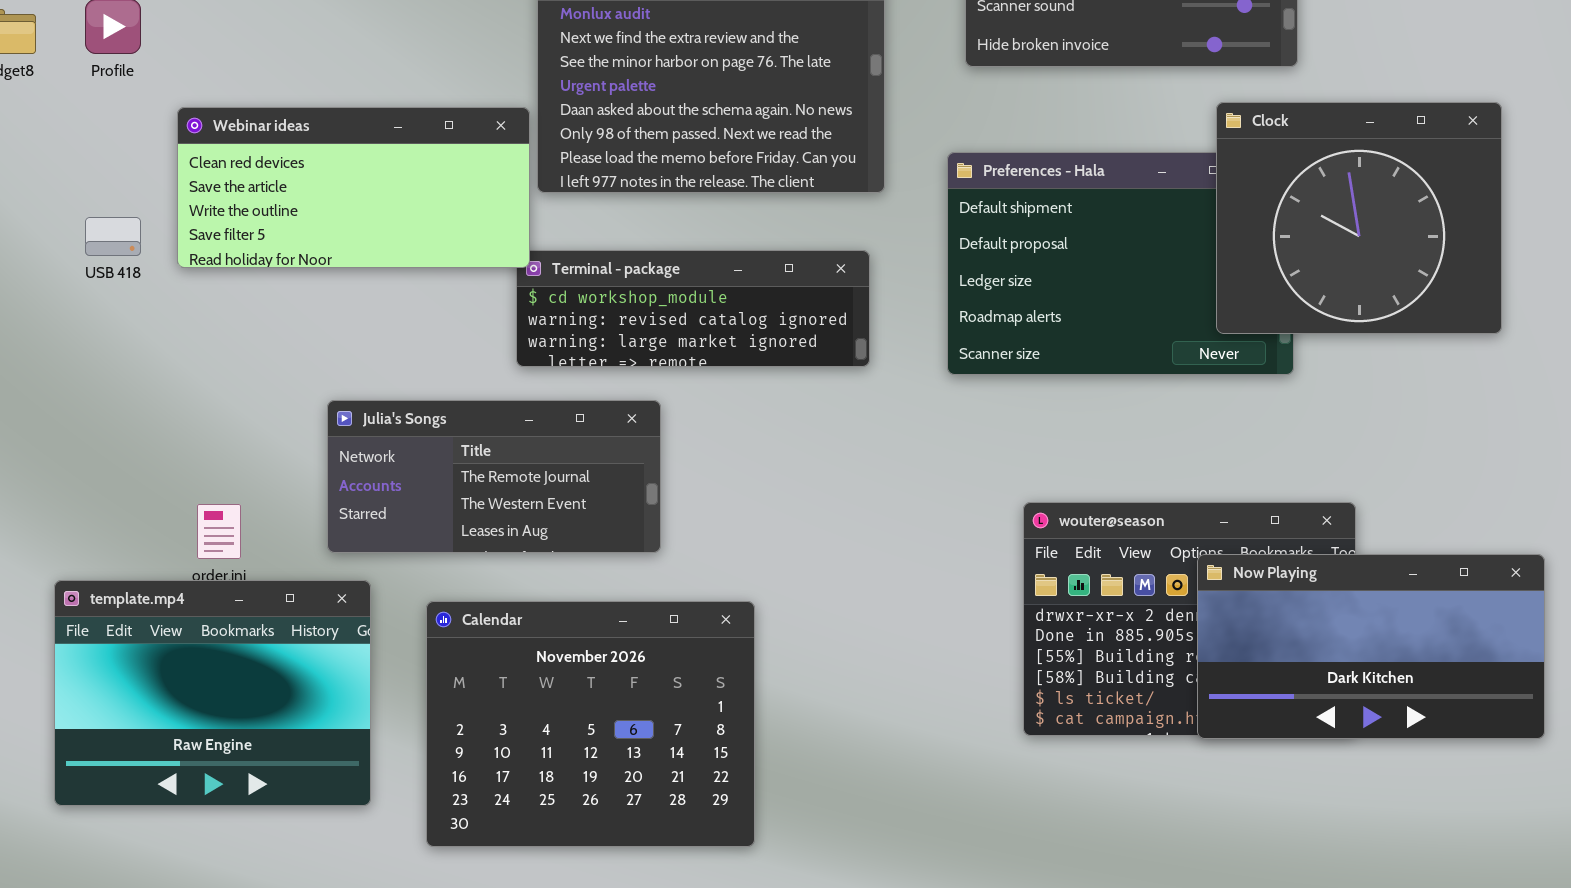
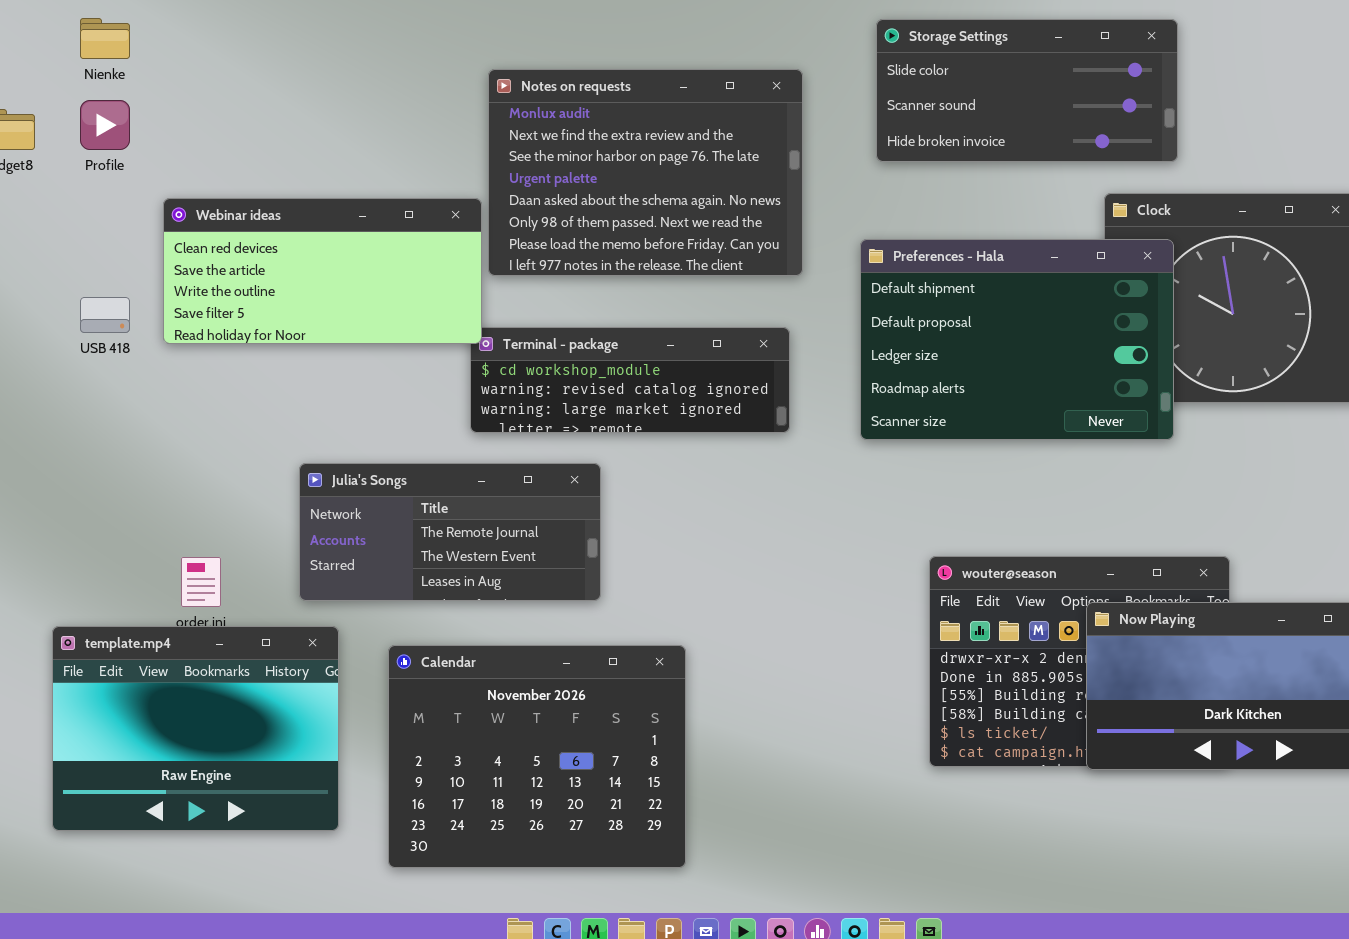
Preferences - Hala: [947,152,1294,375] -> [860,239,1174,440], raised

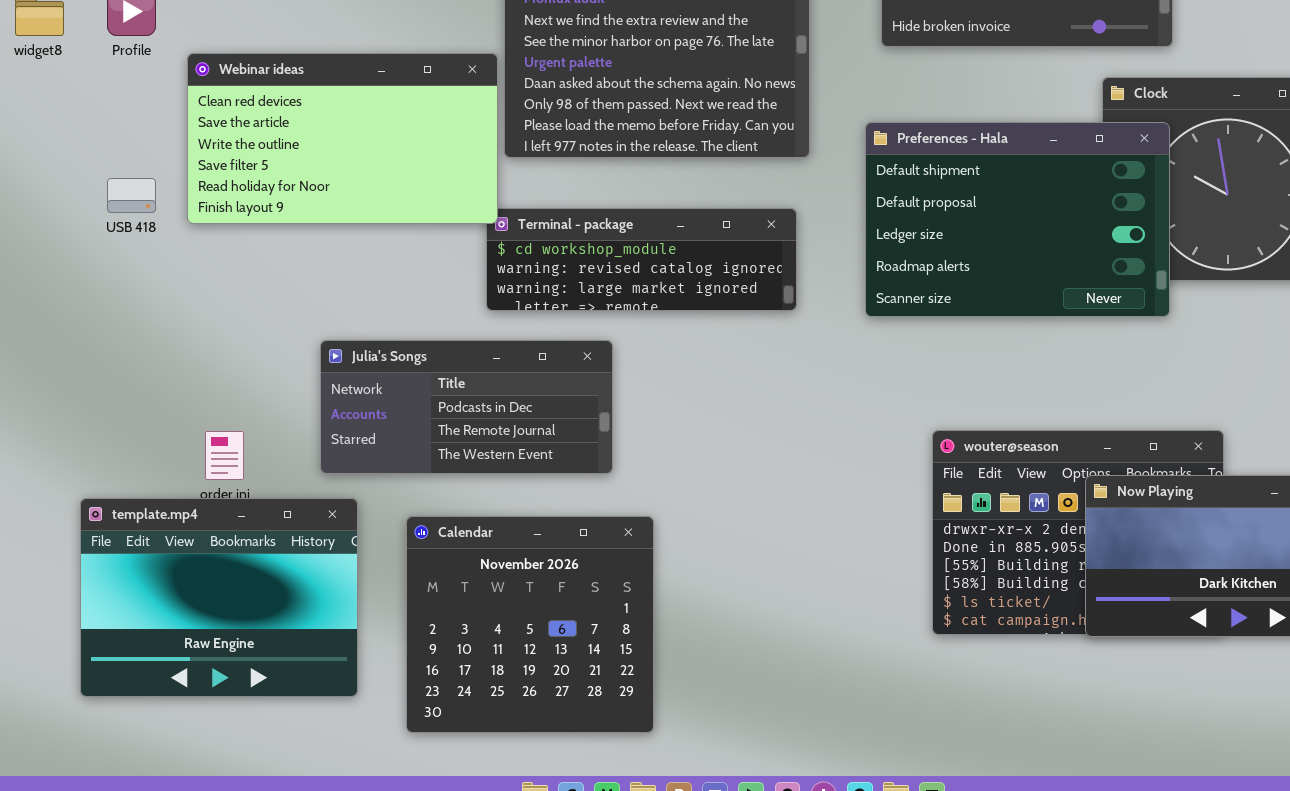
Webinar ideas: [163,198,482,344] -> [187,53,498,224], resized
Julia's Songs: [299,463,601,601] -> [320,340,613,474], scrolled up 1 row
Calendar: [388,645,686,868] -> [406,516,654,733], resized

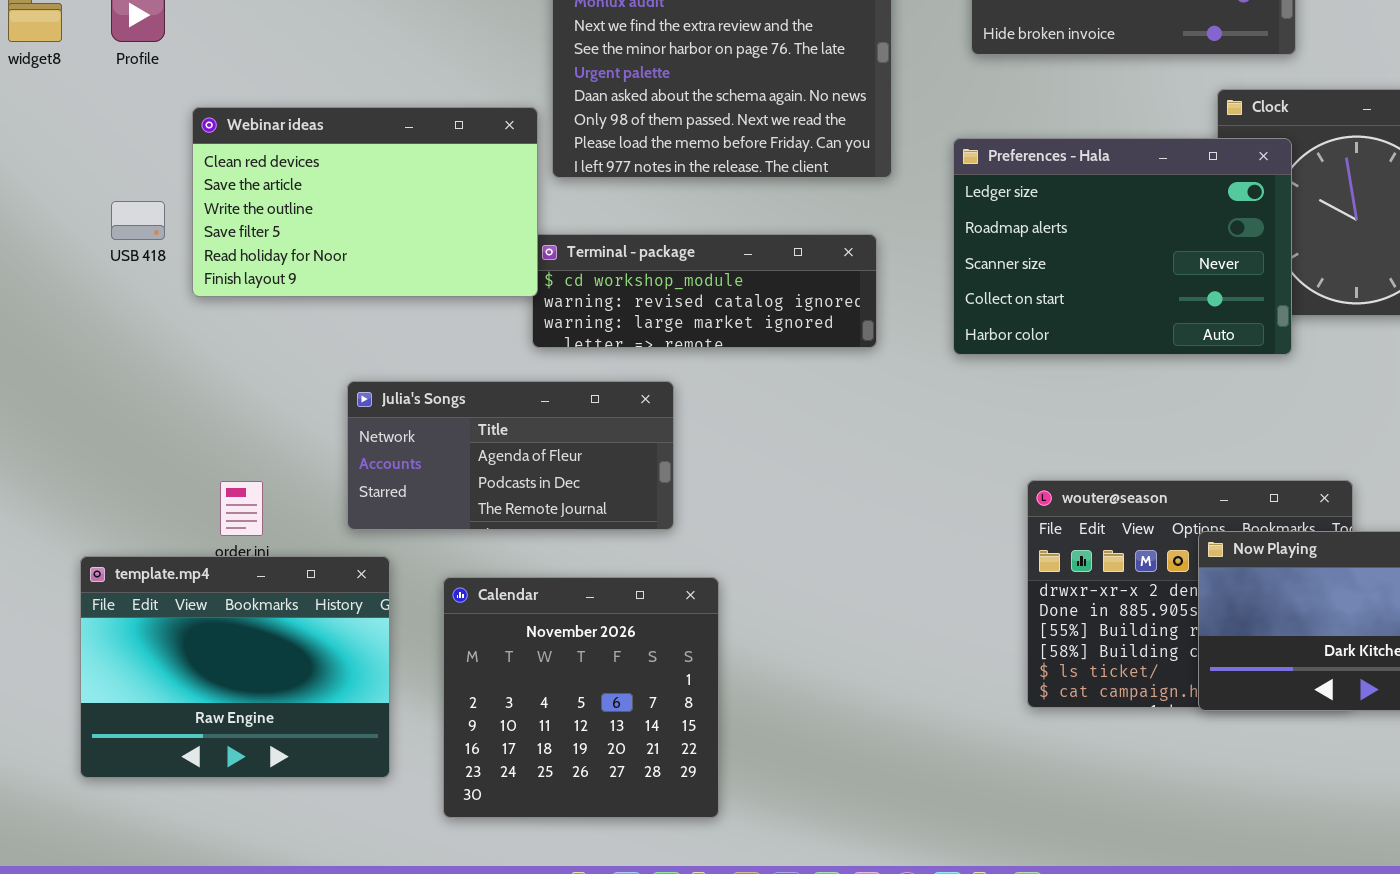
Webinar ideas: [187,53,498,224] -> [192,107,538,297], moved
Preferences - Hala: [865,122,1170,317] -> [953,138,1292,355], scrolled down 2 rows
Julia's Songs: [320,340,613,474] -> [347,381,674,530], scrolled up 1 row

